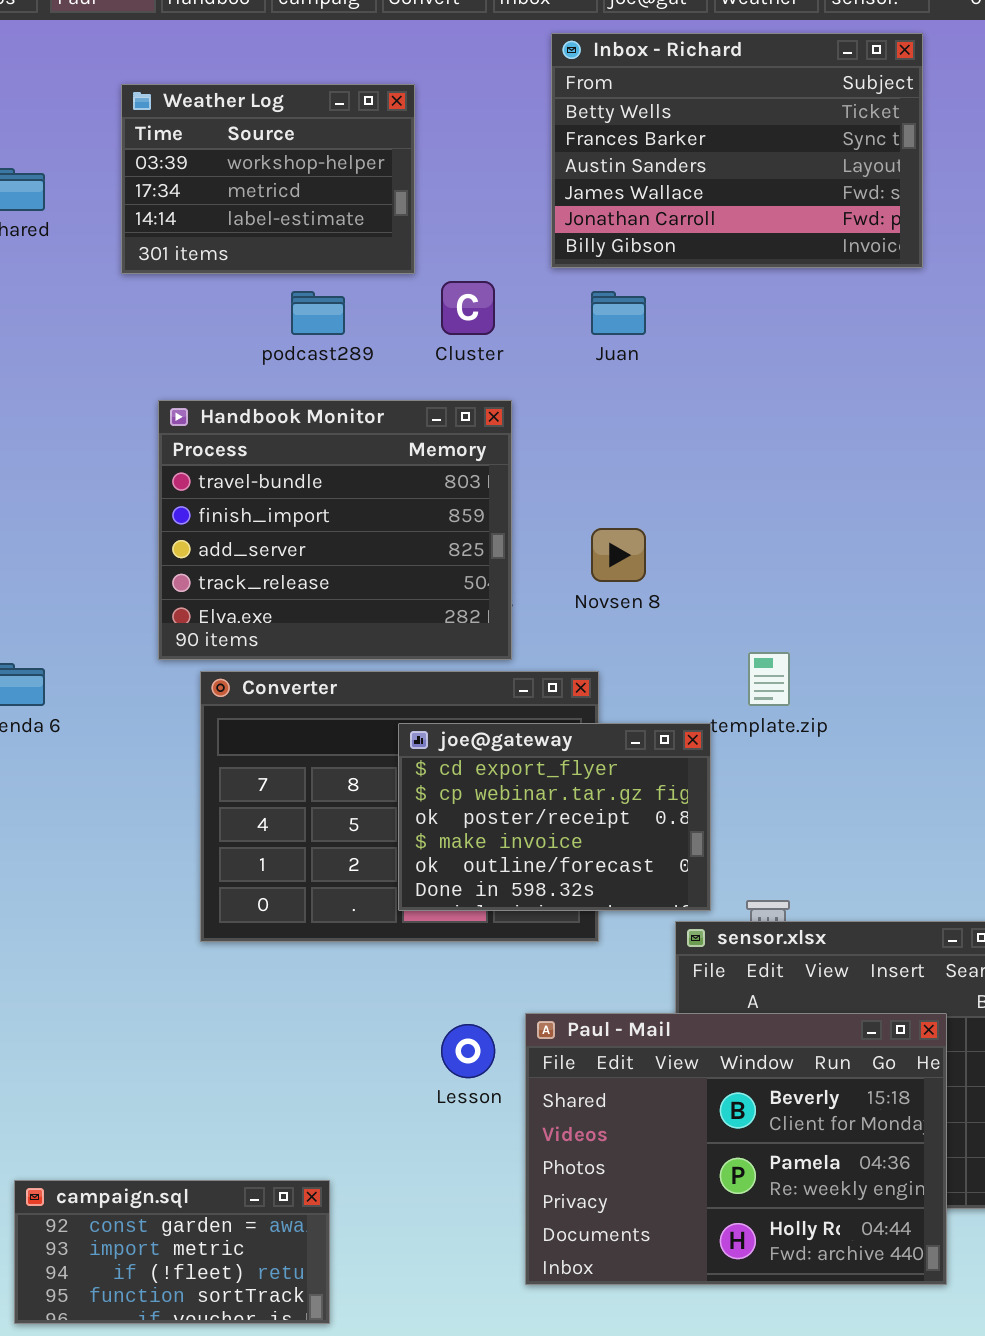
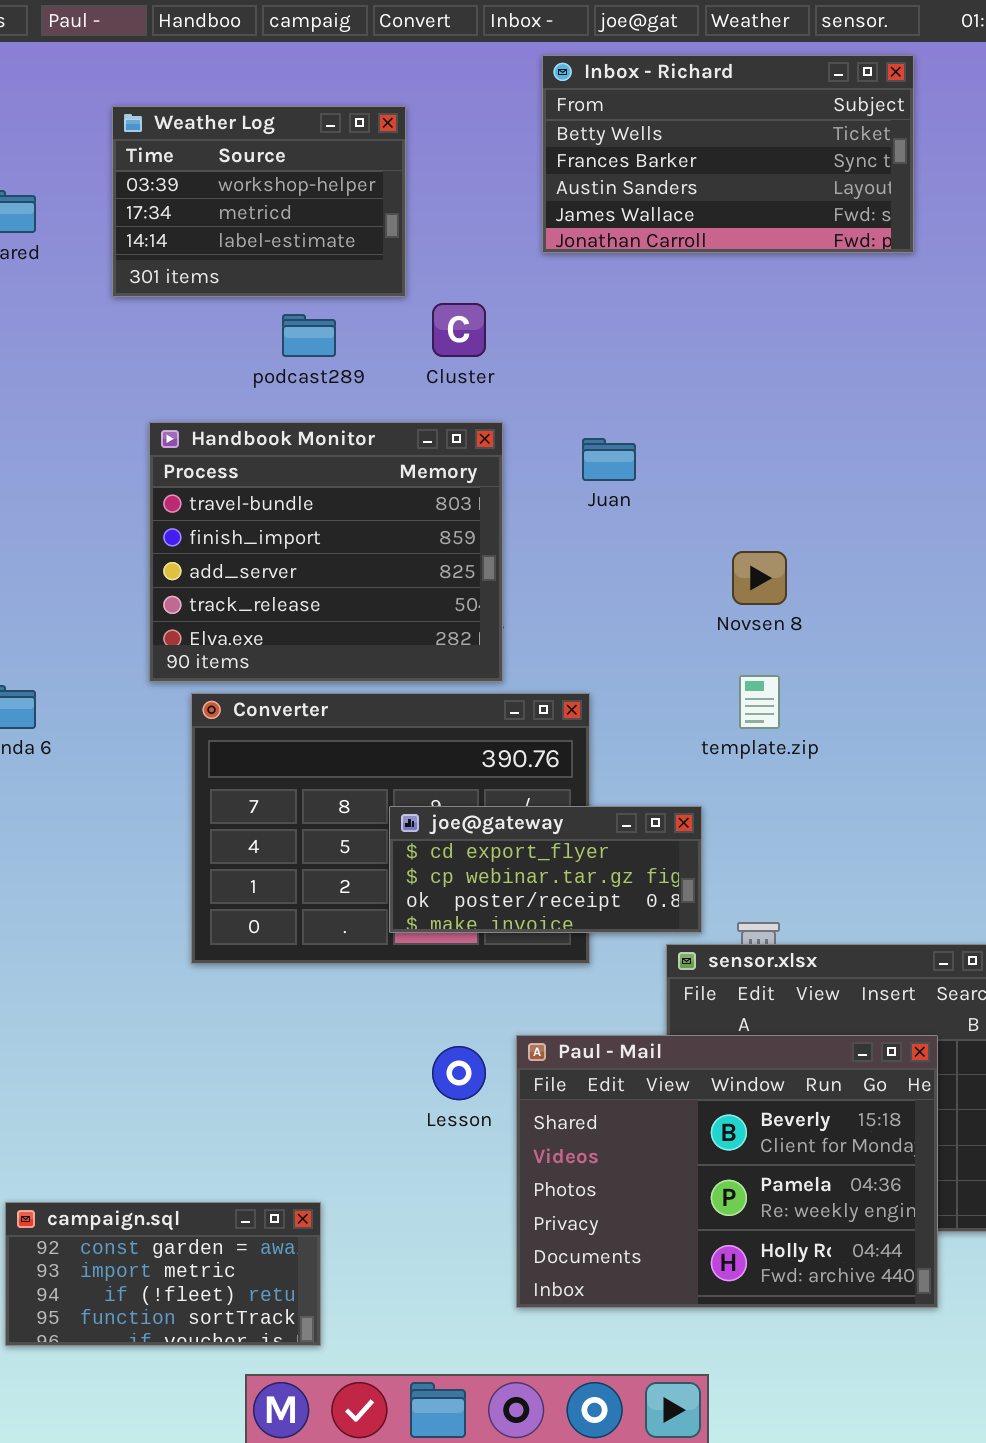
Inbox - Richard: [551,33,923,268] -> [542,55,914,253], resized
Juan: [591,291,646,335] -> [582,438,636,481], moved
Novsen 8: [591,528,646,582] -> [732,551,787,605], moved
joe@gateway: [398,723,711,911] -> [389,806,702,933], resized

